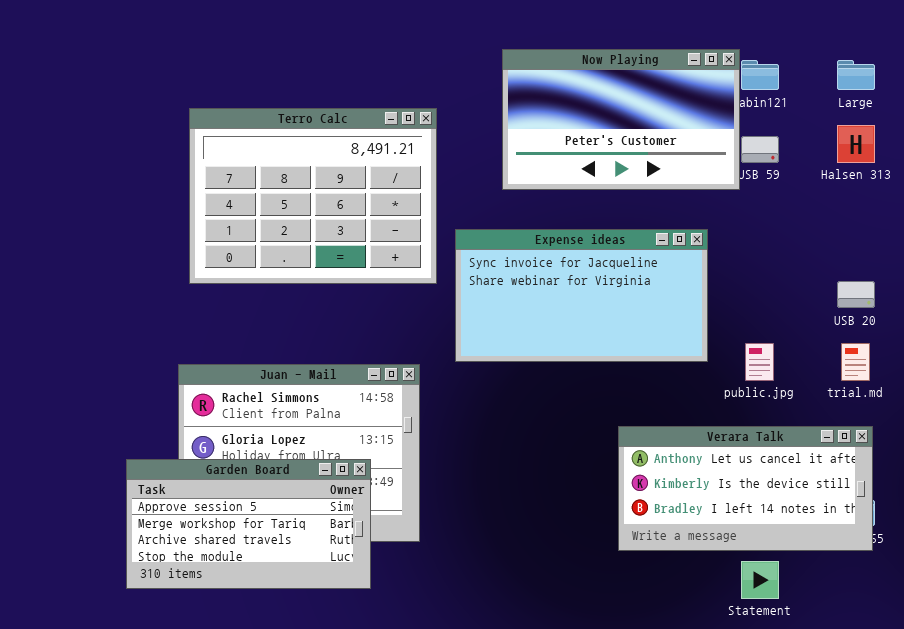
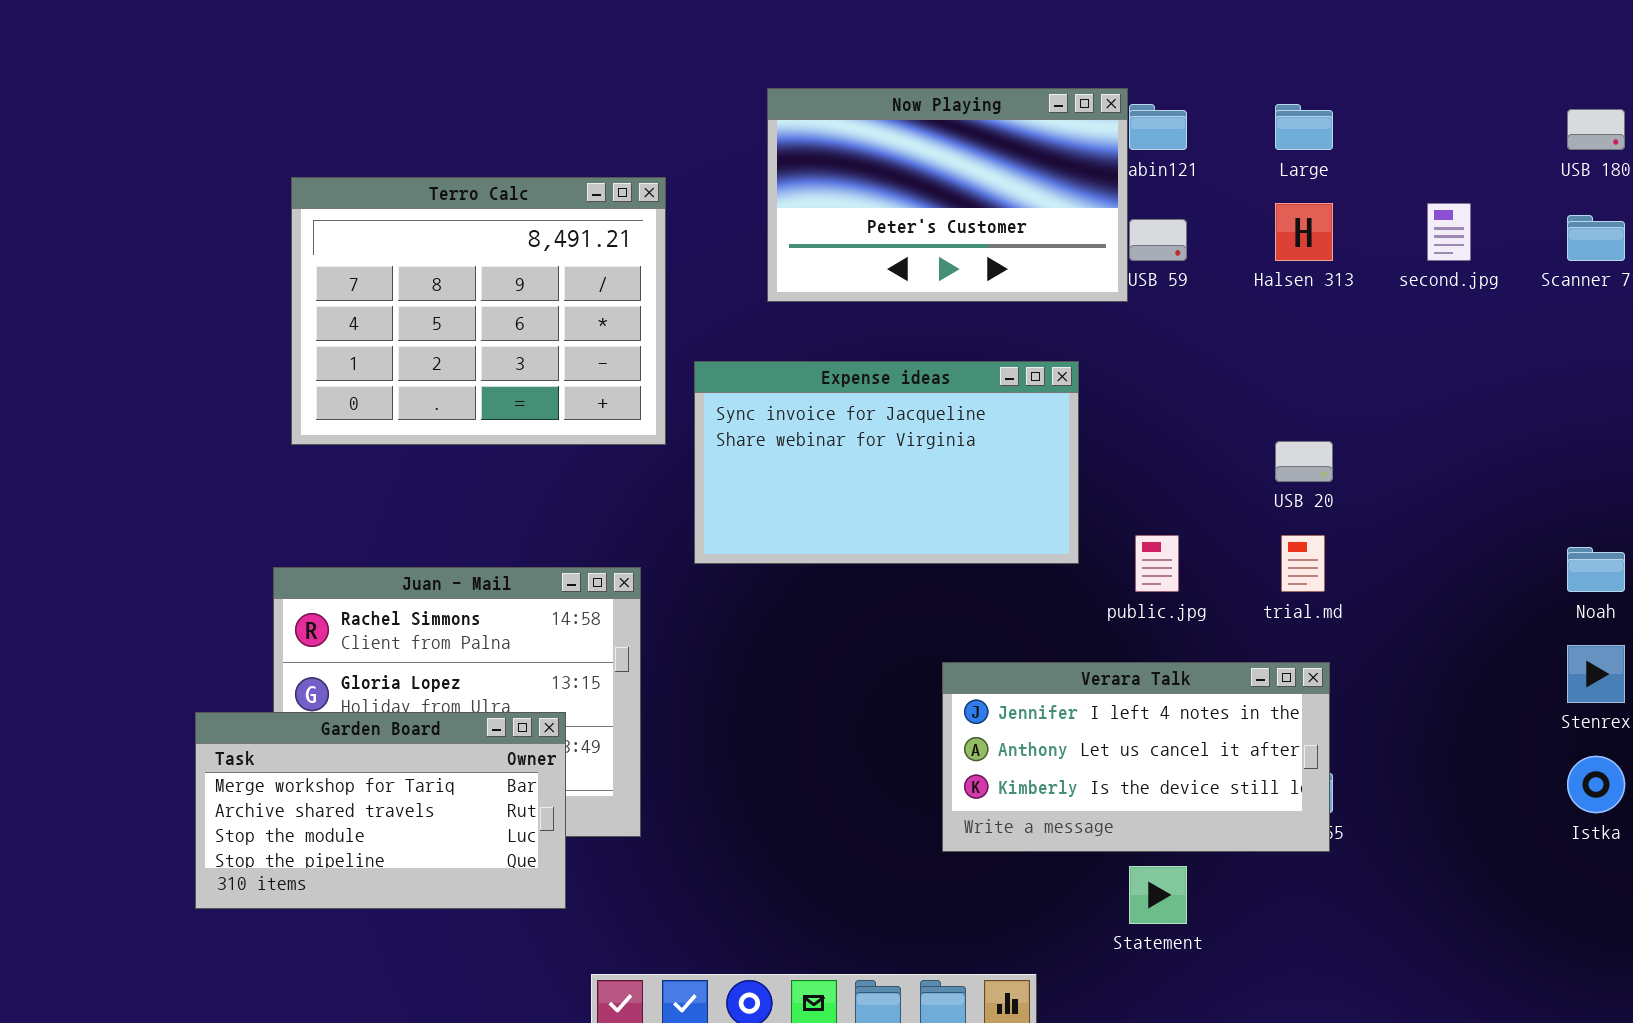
Verara Talk: [618,426,873,551] -> [942,662,1330,852], scrolled up 1 row
Garden Board: [126,459,371,589] -> [195,712,566,909], scrolled down 1 row

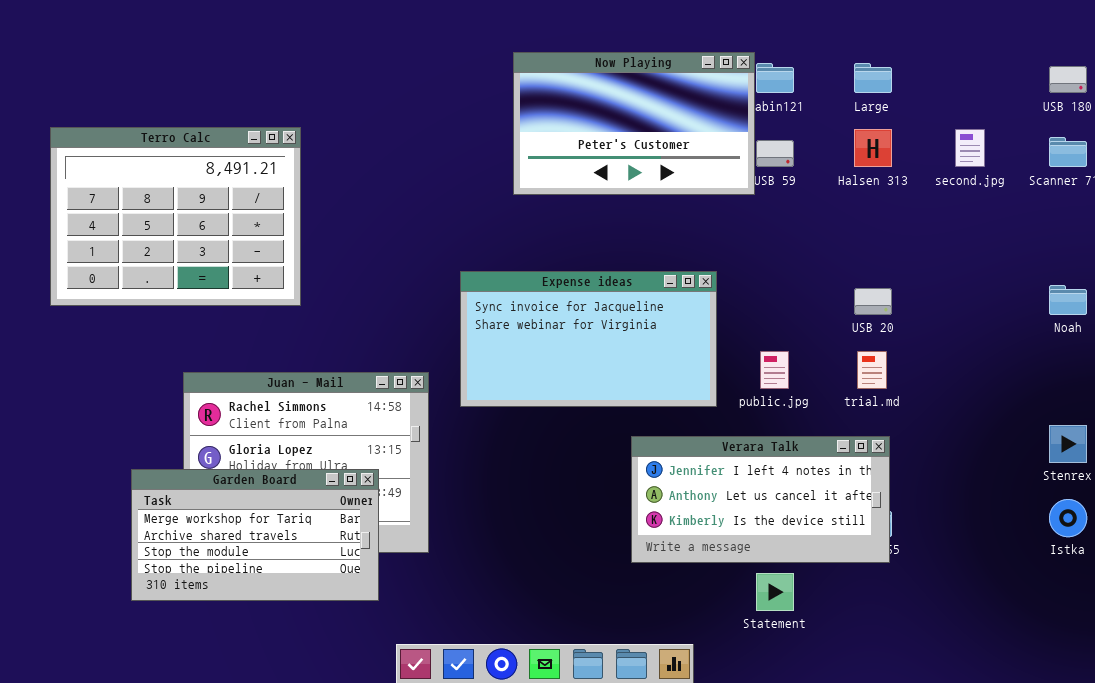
Terro Calc: [291,177,666,445] -> [50,127,301,306], moved
Expense ideas: [694,361,1079,564] -> [460,271,717,407], moved
Noah: [1567,547,1625,592] -> [1049,285,1087,315], moved

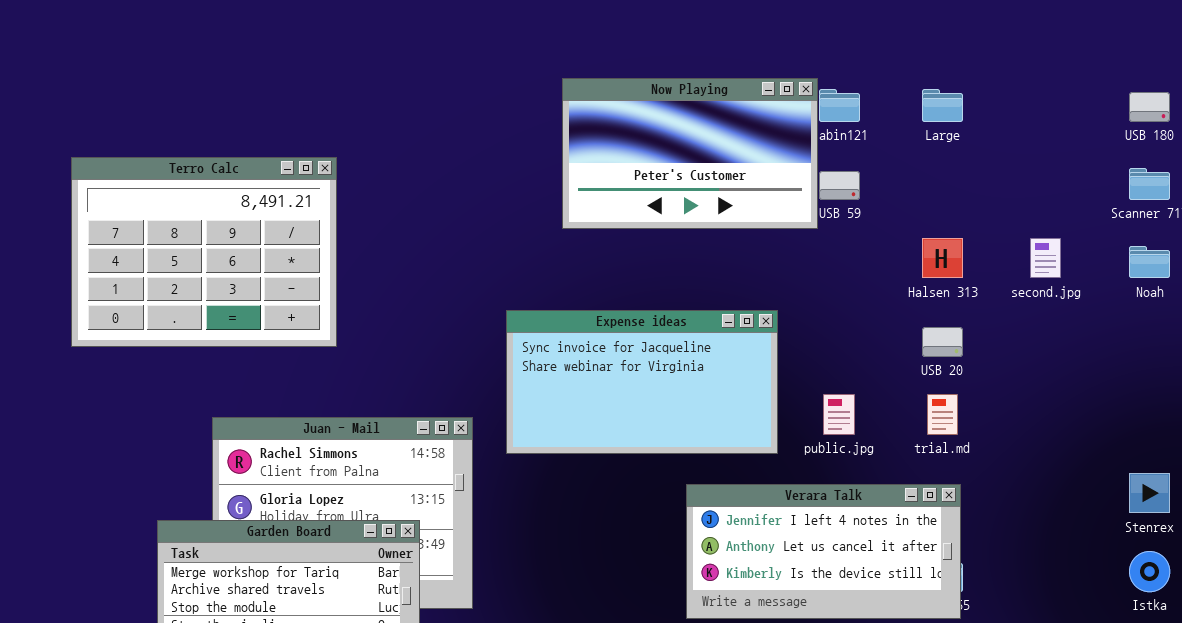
Halsen 313: [854,129,892,167] -> [922,238,963,278], moved
second.jpg: [955,129,985,167] -> [1030,238,1061,278], moved
Noah: [1049,285,1087,315] -> [1129,246,1170,278], moved

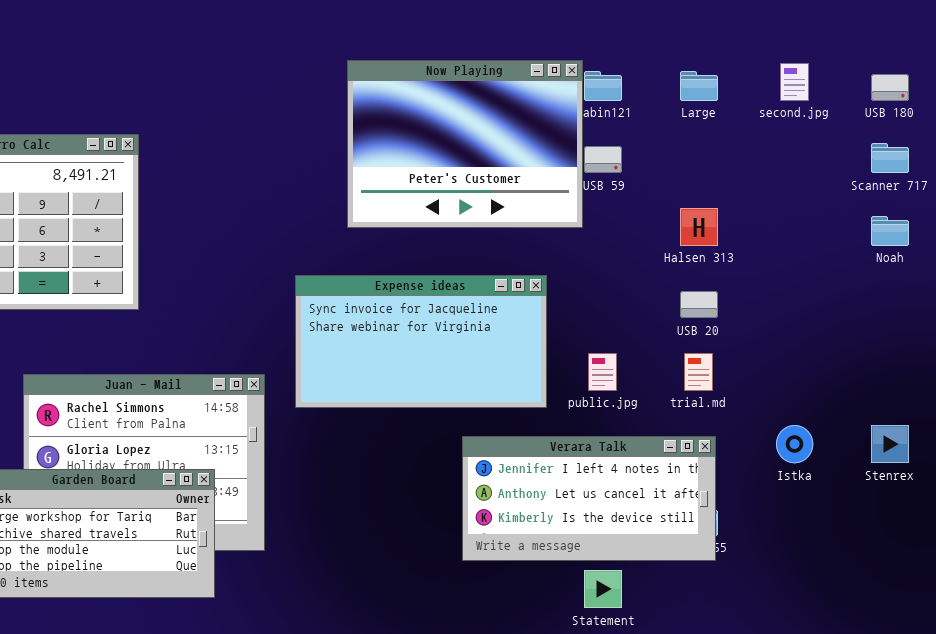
Now Playing: [562,78,818,229] -> [347,60,583,228], resized
second.jpg: [1030,238,1061,278] -> [780,63,809,101], moved
Istka: [1129,551,1170,592] -> [776,425,813,463], moved

